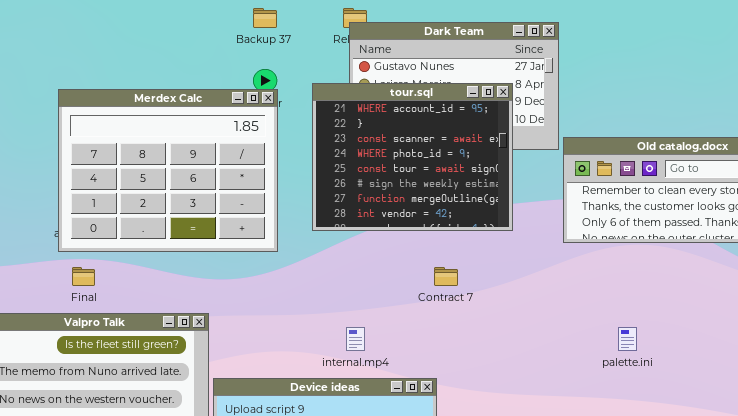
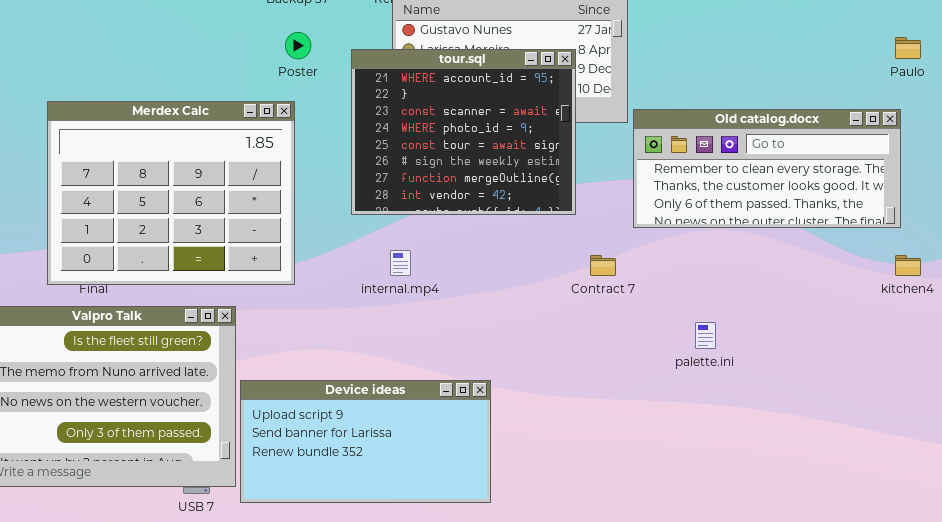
Merdex Calc: [58,89,278,252] -> [47,101,295,285], moved
Contract 7: [434,267,458,286] -> [590,255,616,276], moved
internal.mp4: [346,327,365,351] -> [390,250,411,276], moved

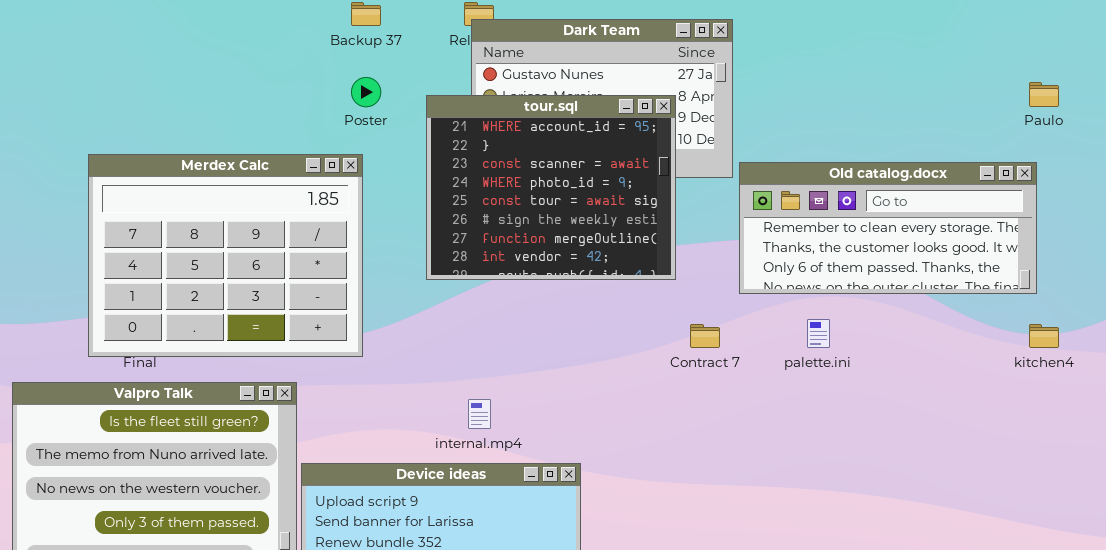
internal.mp4: [390,250,411,276] -> [468,399,491,429], moved
palette.ini: [695,322,716,349] -> [807,319,830,348], moved

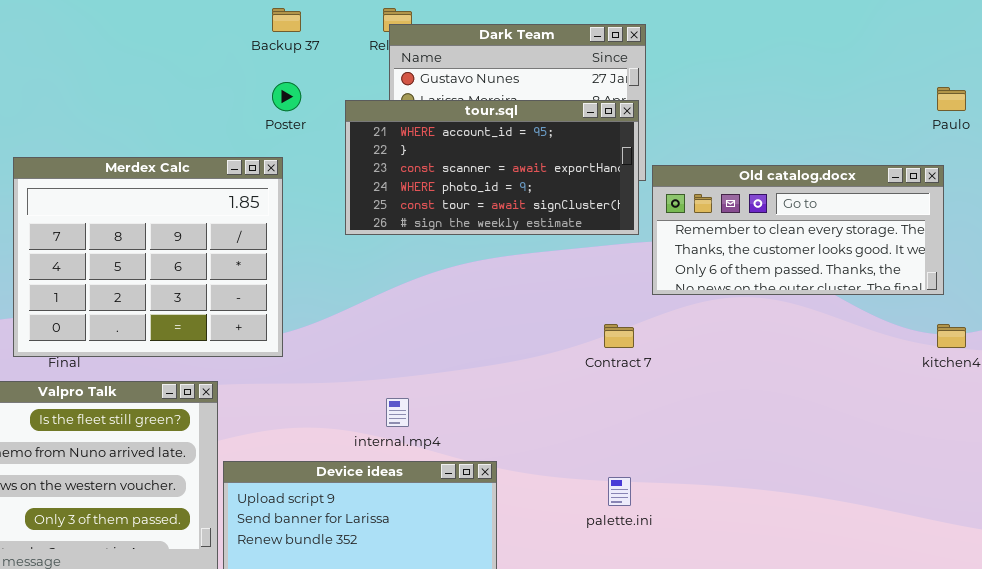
tour.sql: [426,95,676,280] -> [345,100,639,235], resized
palette.ini: [807,319,830,348] -> [608,477,631,506], moved

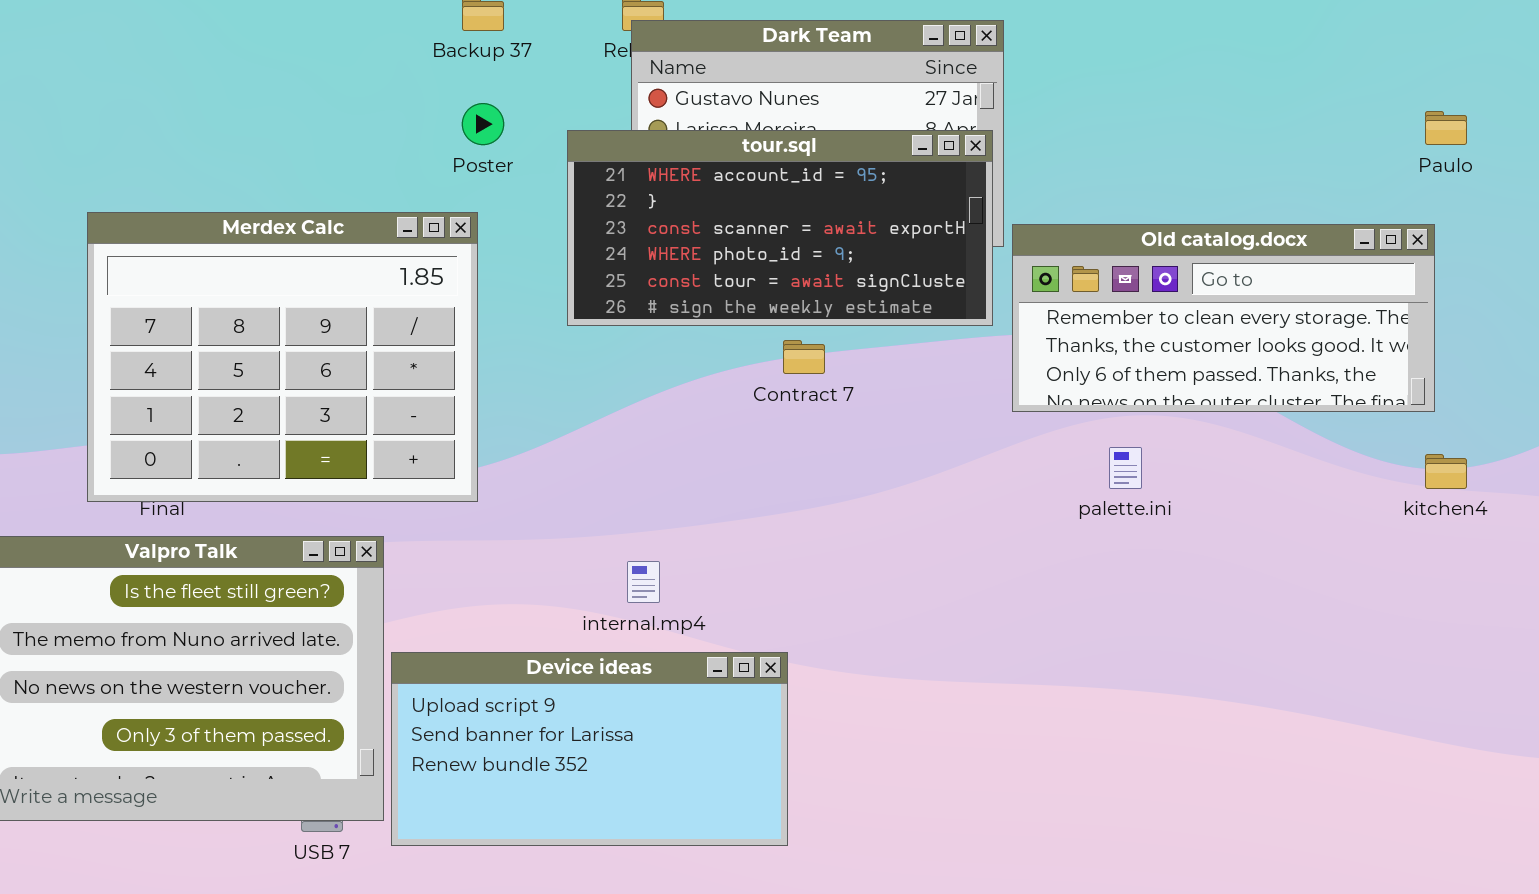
Contract 7: [604,324,634,348] -> [783,340,825,374], moved
palette.ini: [608,477,631,506] -> [1109,447,1142,489], moved

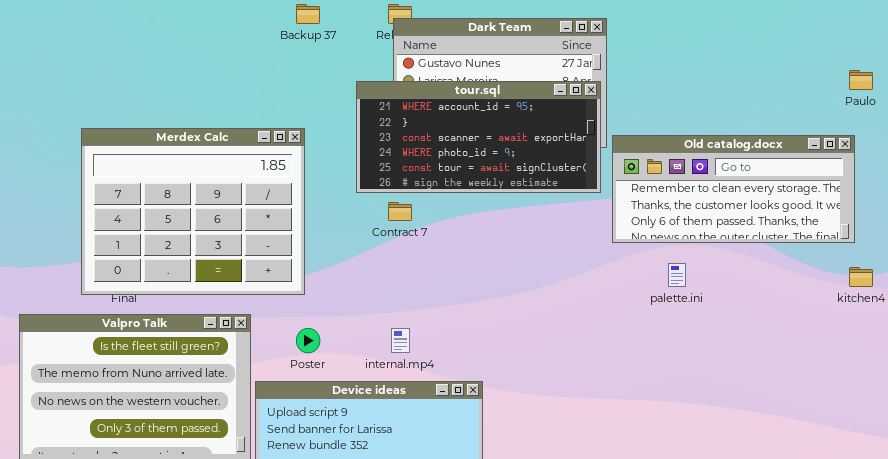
Poster: [462,103,504,145] -> [296,328,320,353], moved
Contract 7: [783,340,825,374] -> [388,202,412,221], moved

